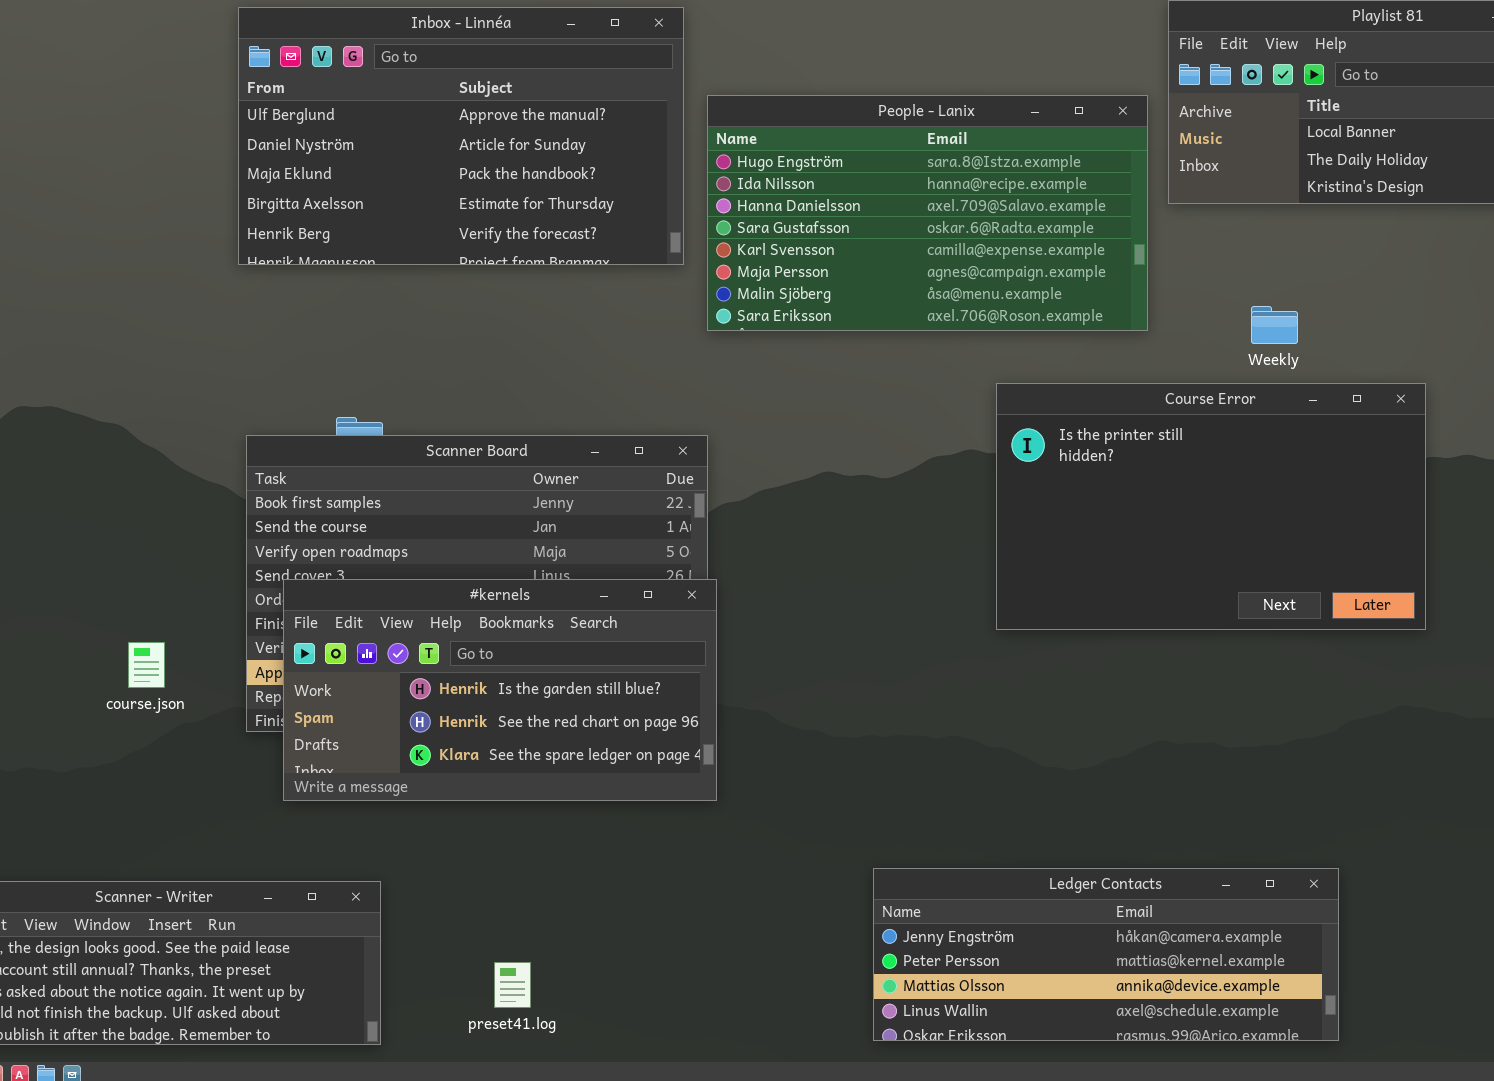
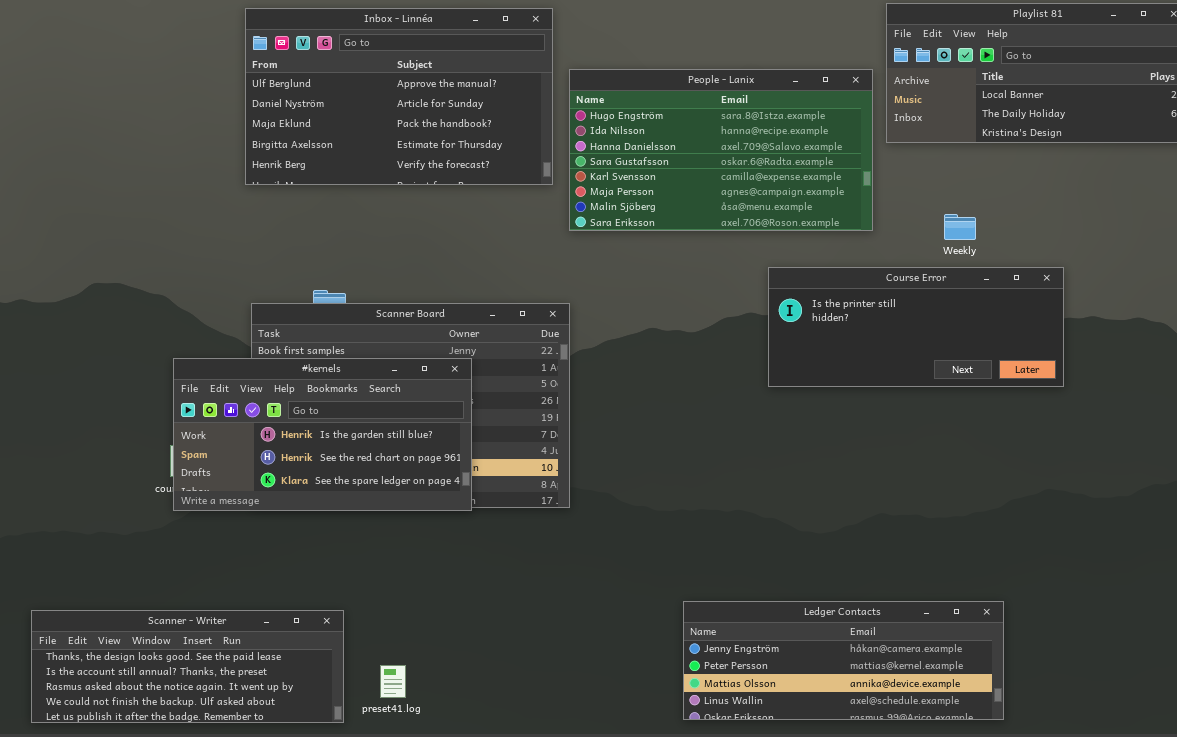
Course Error: [996,383,1426,630] -> [768,267,1064,387], resized
#kernels: [283,579,717,801] -> [173,358,472,511], moved
preset41.log: [494,962,531,1008] -> [380,665,406,698], moved

